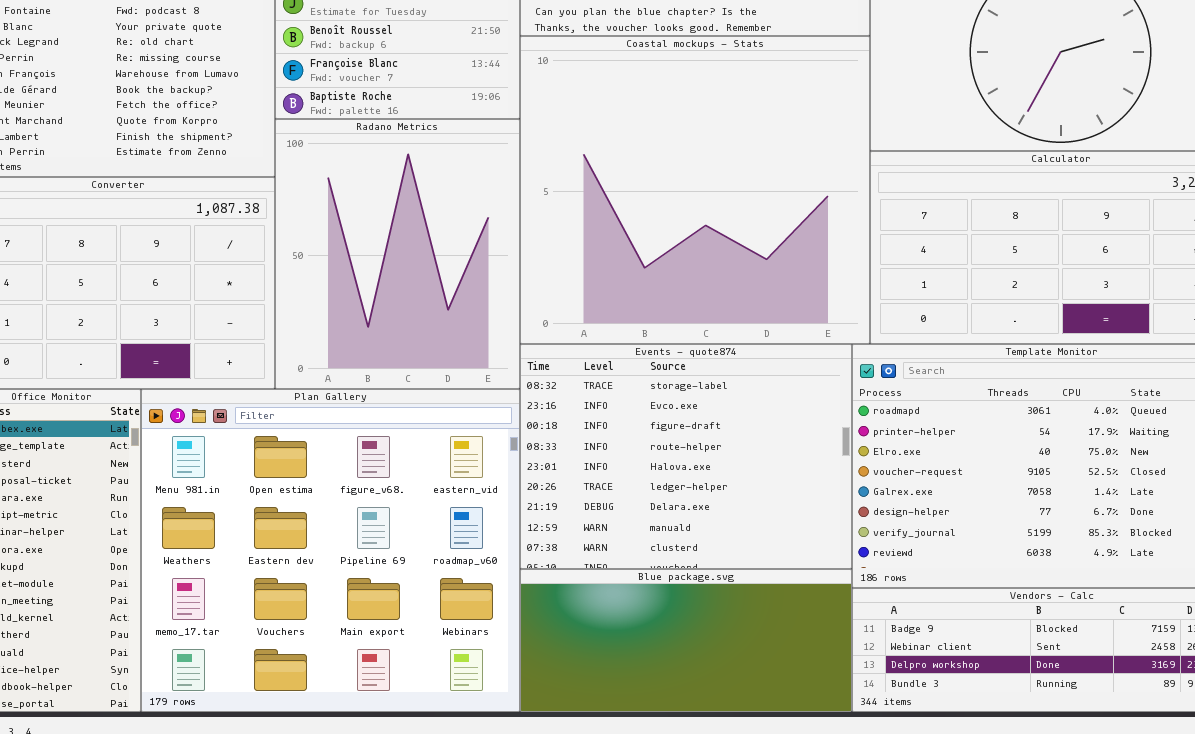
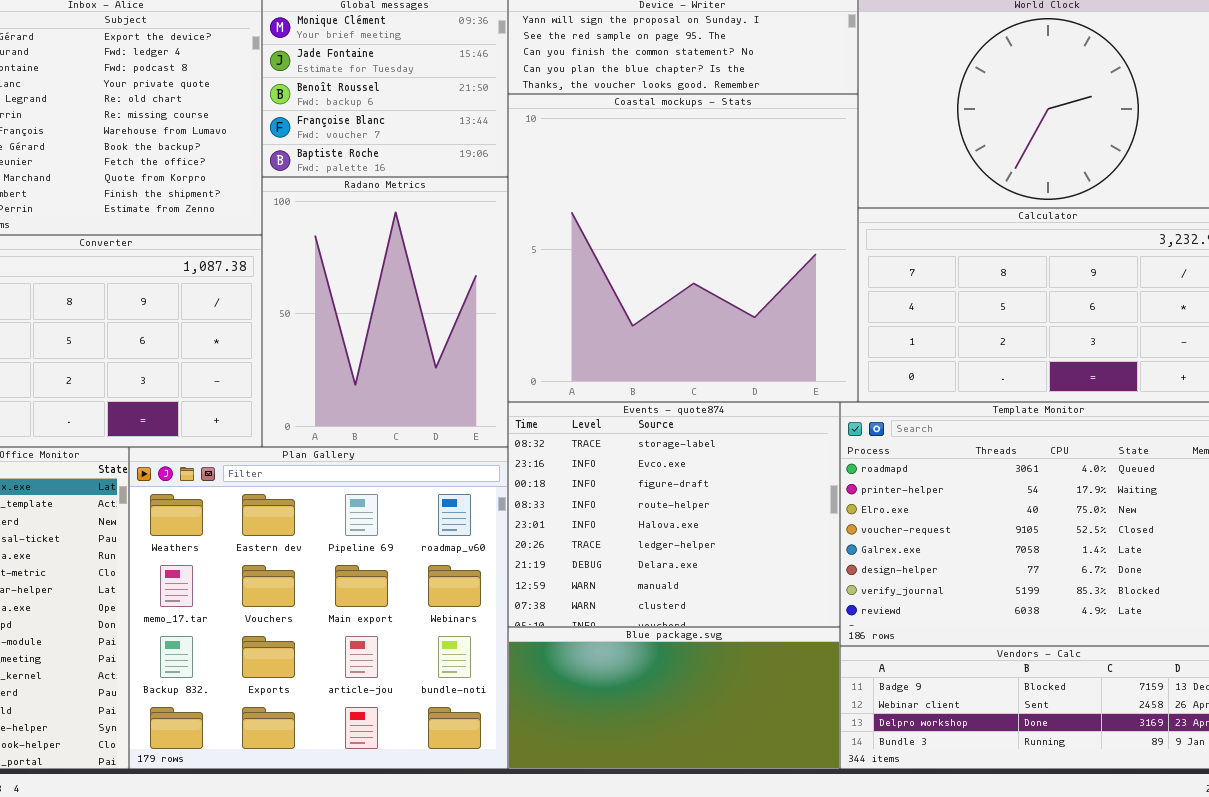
Plan Gallery: [141,389,520,712] -> [129,447,508,769], scrolled down 1 row

